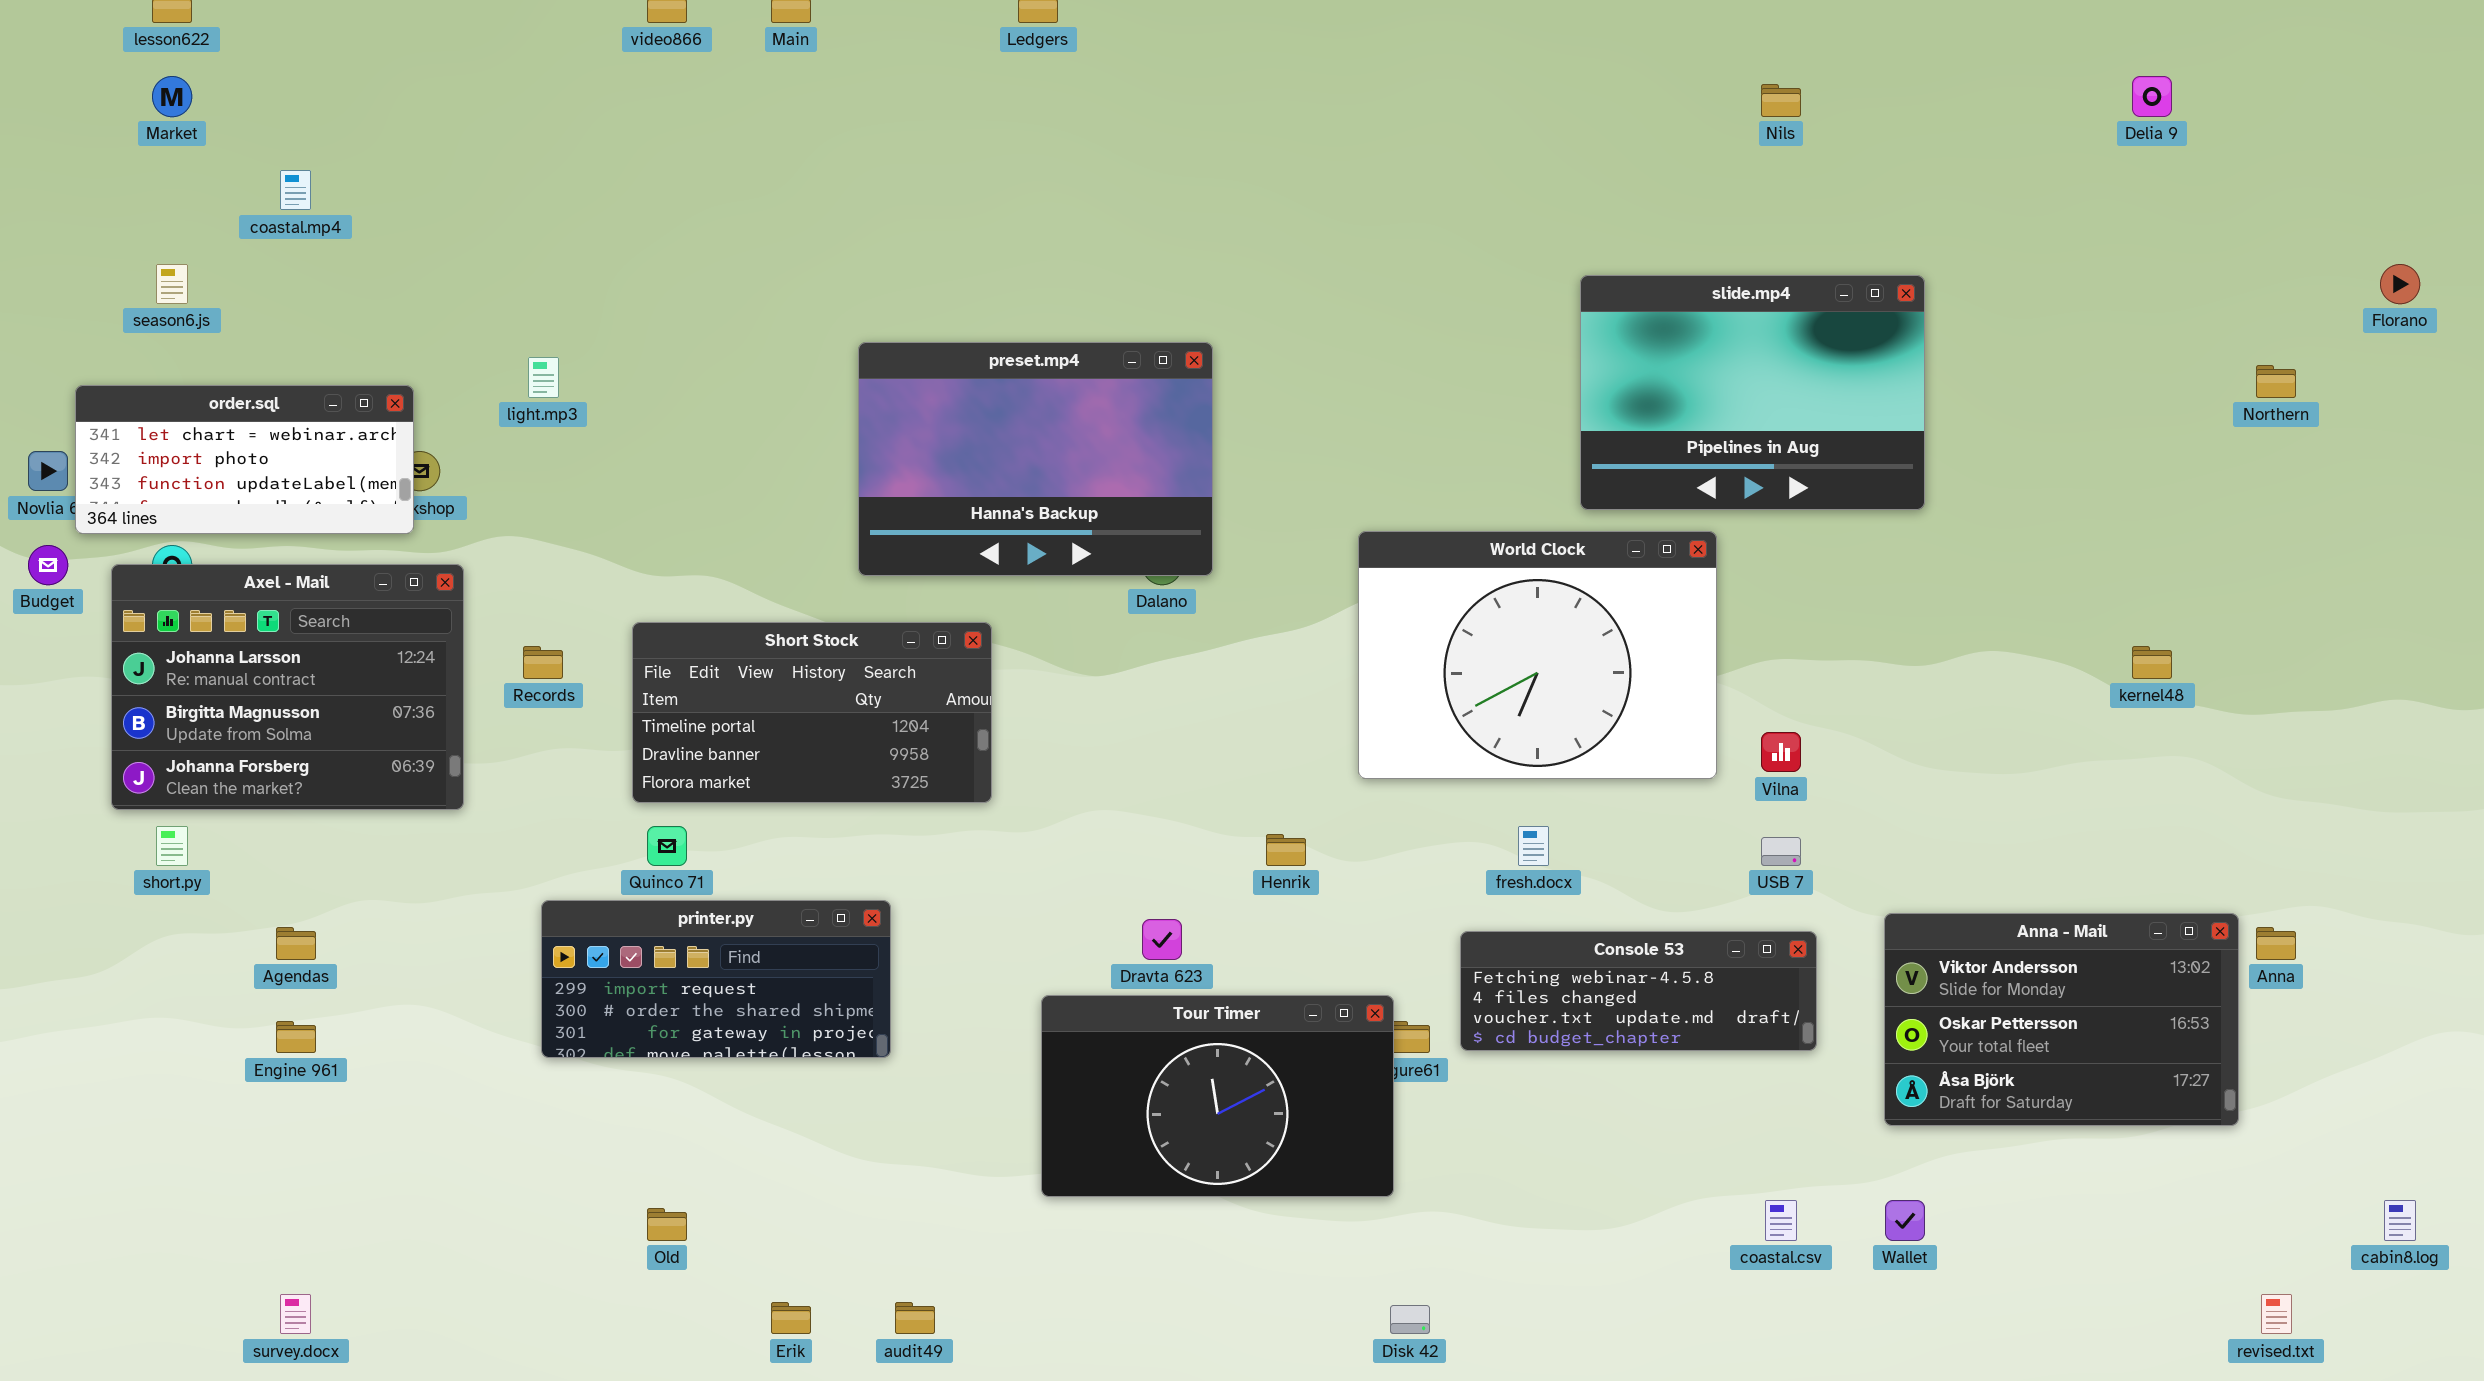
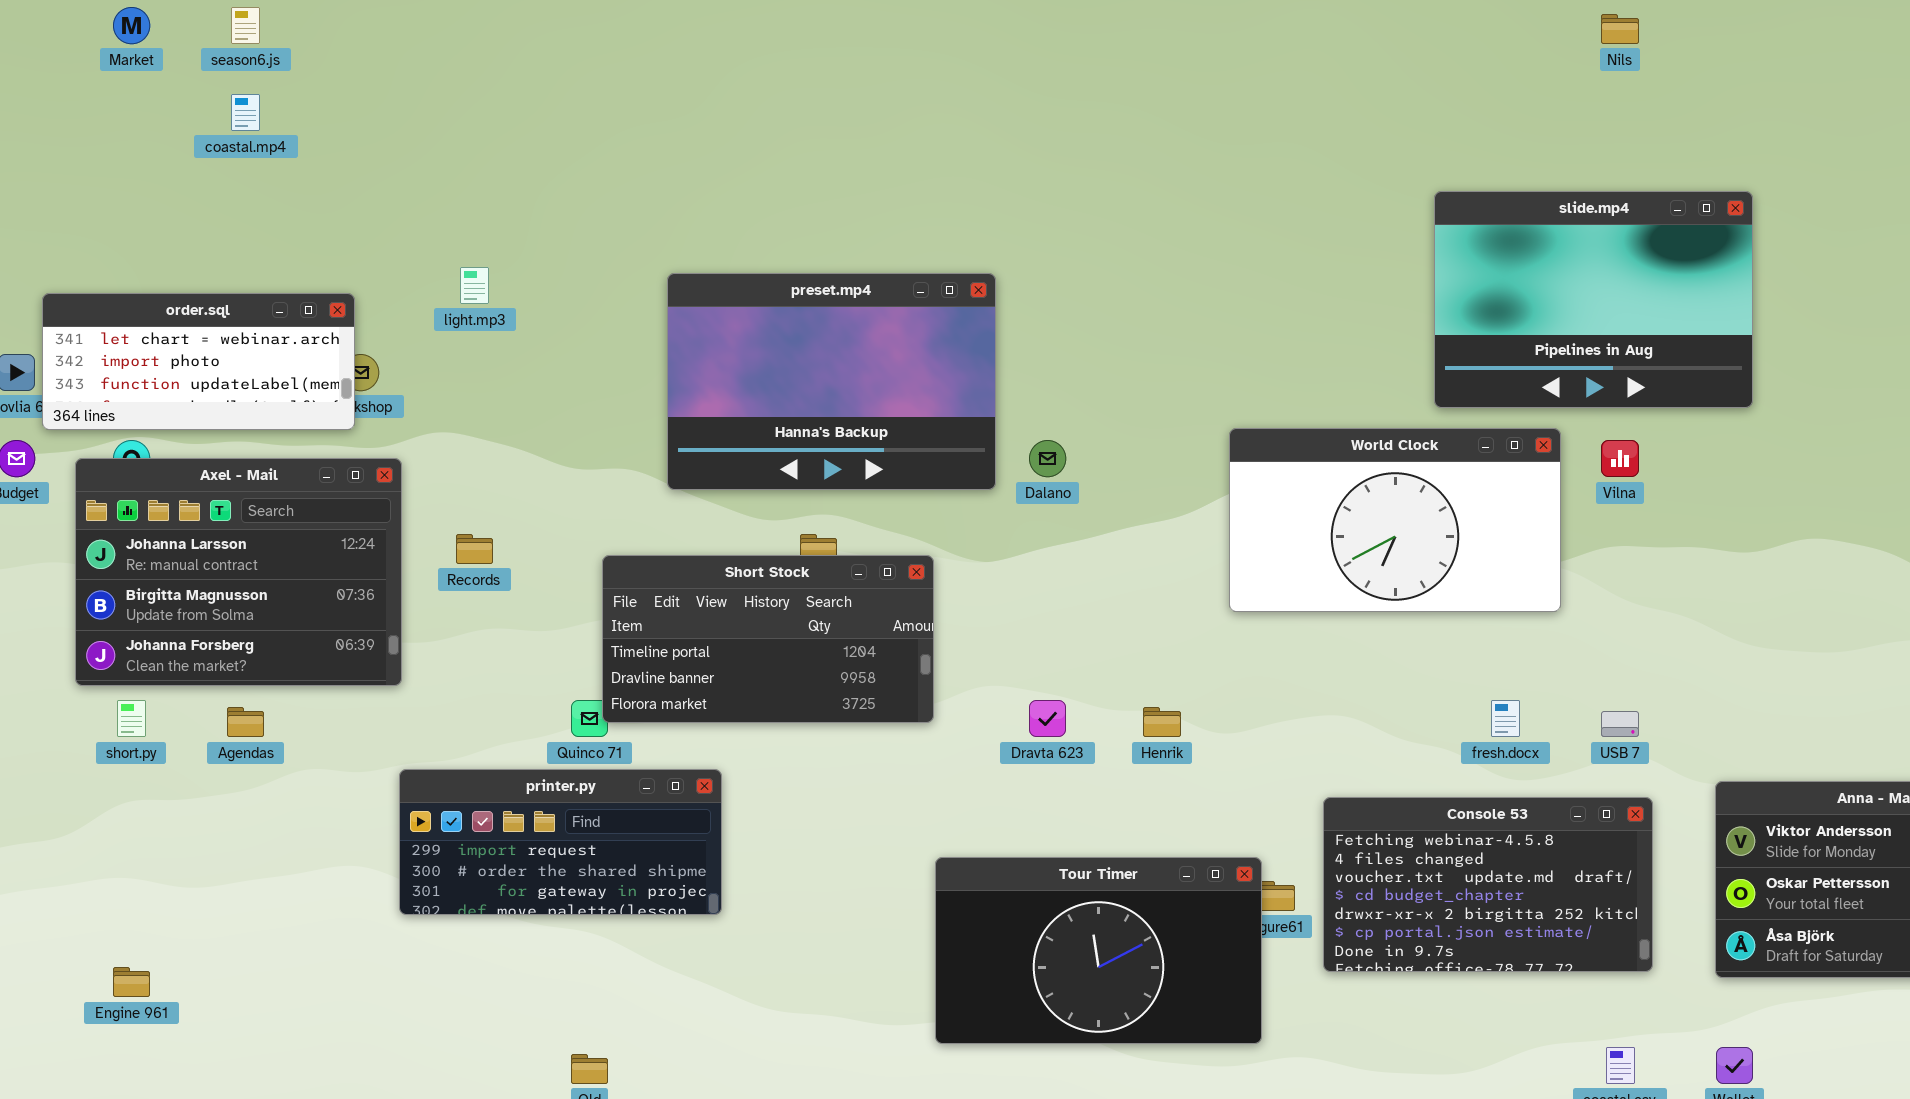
season6.js: [156,264,188,304] -> [231,7,260,44], moved
preset.mp4: [858,342,1213,576] -> [667,273,996,490], moved
World Clock: [1358,531,1717,779] -> [1229,428,1561,612], resized
Short Stock: [632,622,992,803] -> [602,555,934,723], moved
Vilna: [1761,732,1801,772] -> [1601,440,1639,477], moved
fresh.docx: [1518,826,1549,866] -> [1491,700,1520,737], moved
printer.py: [541,900,891,1058] -> [399,769,722,915], moved
Dravta 623: [1142,919,1182,960] -> [1029,700,1066,737], moved
Agendas: [276,927,316,960] -> [227,707,264,737], moved
Console 53: [1460,931,1817,1051] -> [1323,797,1653,972], resized
Engine 961: [276,1021,316,1053] -> [113,967,150,997], moved

